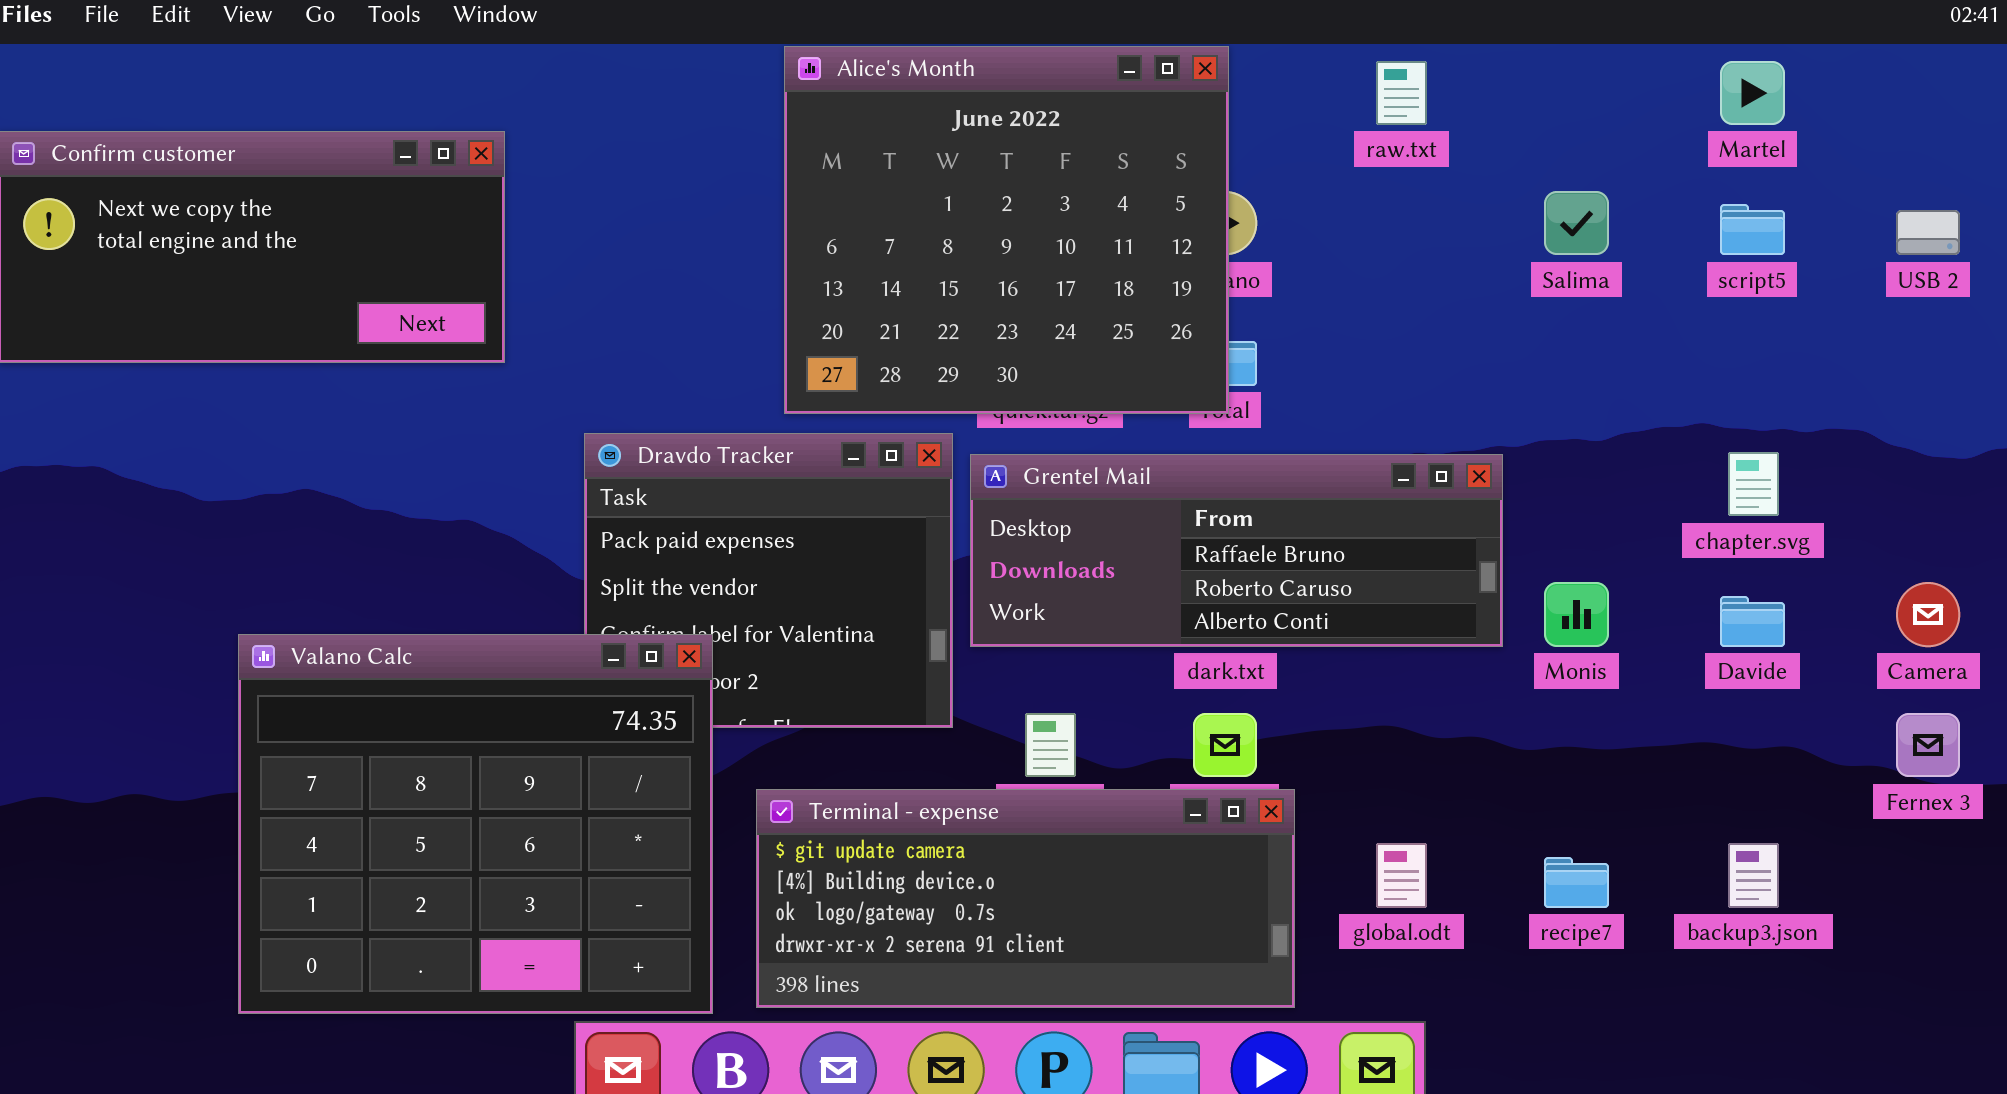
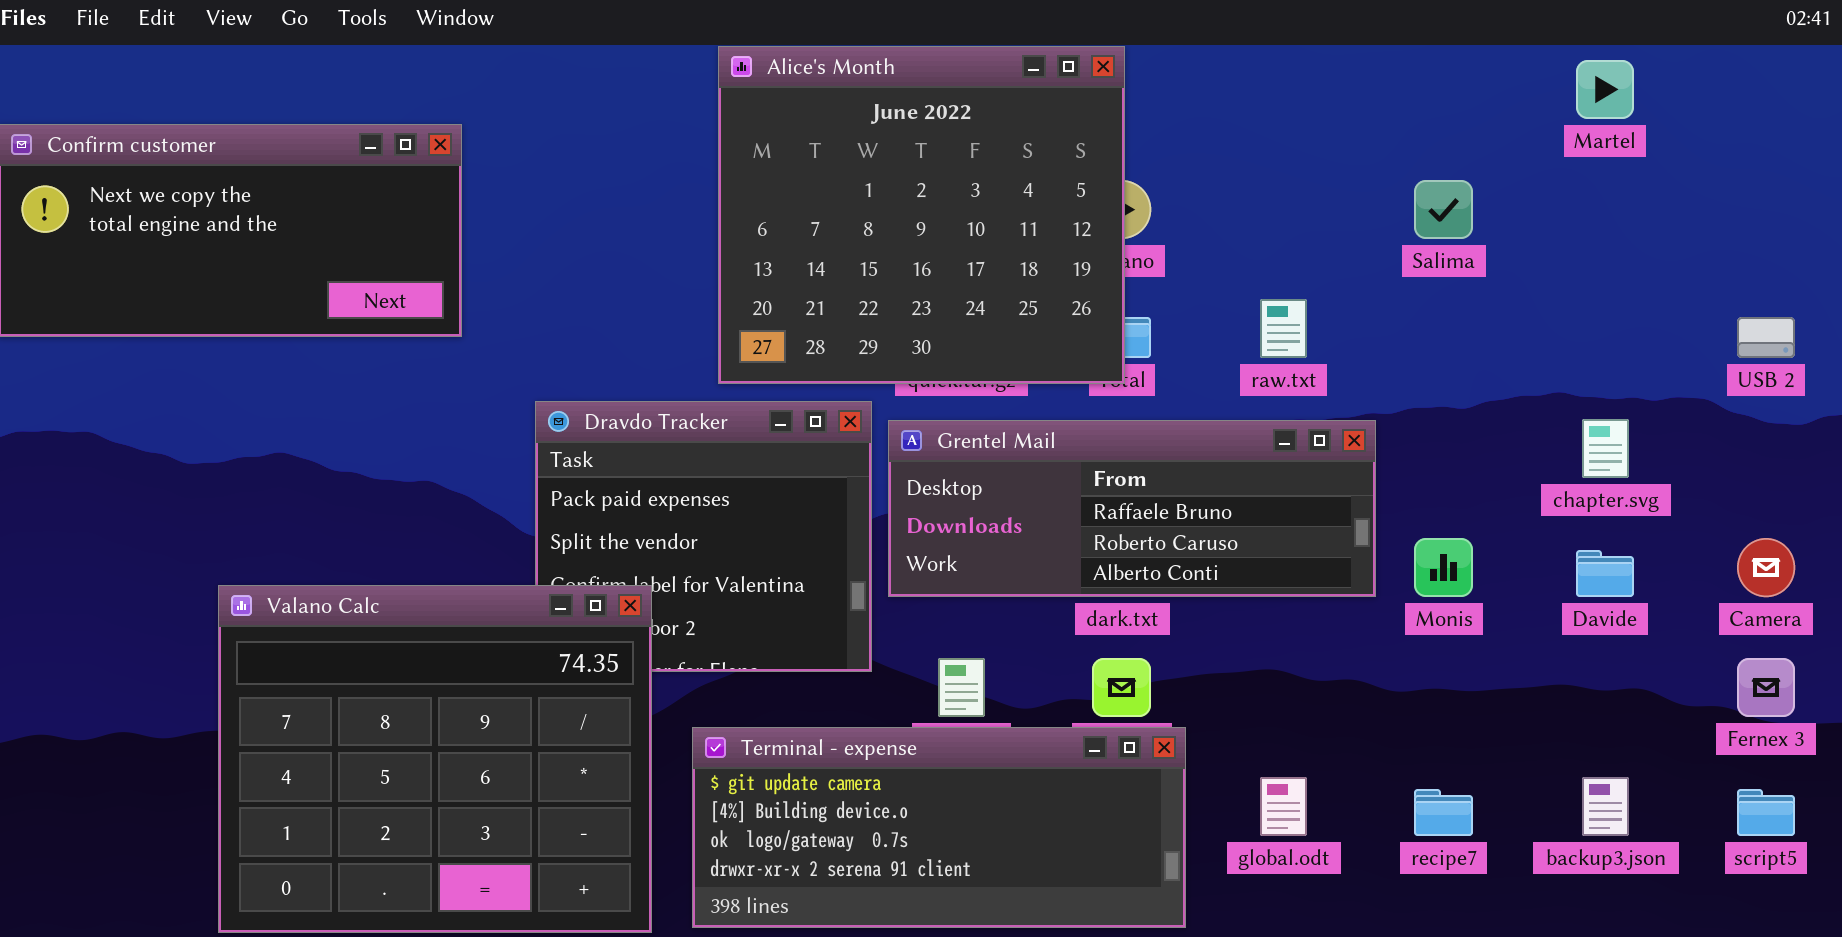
raw.txt: [1376,61,1427,125] -> [1260,299,1307,358], moved
script5: [1720,204,1785,255] -> [1737,789,1795,836], moved
USB 2: [1896,210,1960,255] -> [1737,317,1795,358], moved

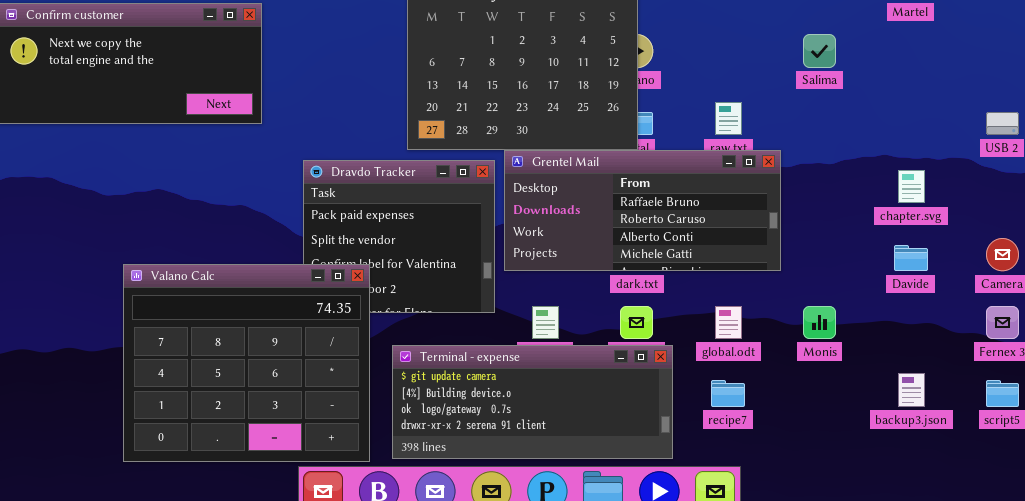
Grentel Mail: [888,420,1376,597] -> [504,150,781,271], resized
Monis: [1414,538,1473,597] -> [803,306,836,339], moved
global.odt: [1260,777,1307,836] -> [715,306,742,339], moved
recipe7: [1414,789,1473,836] -> [711,380,745,407], moved

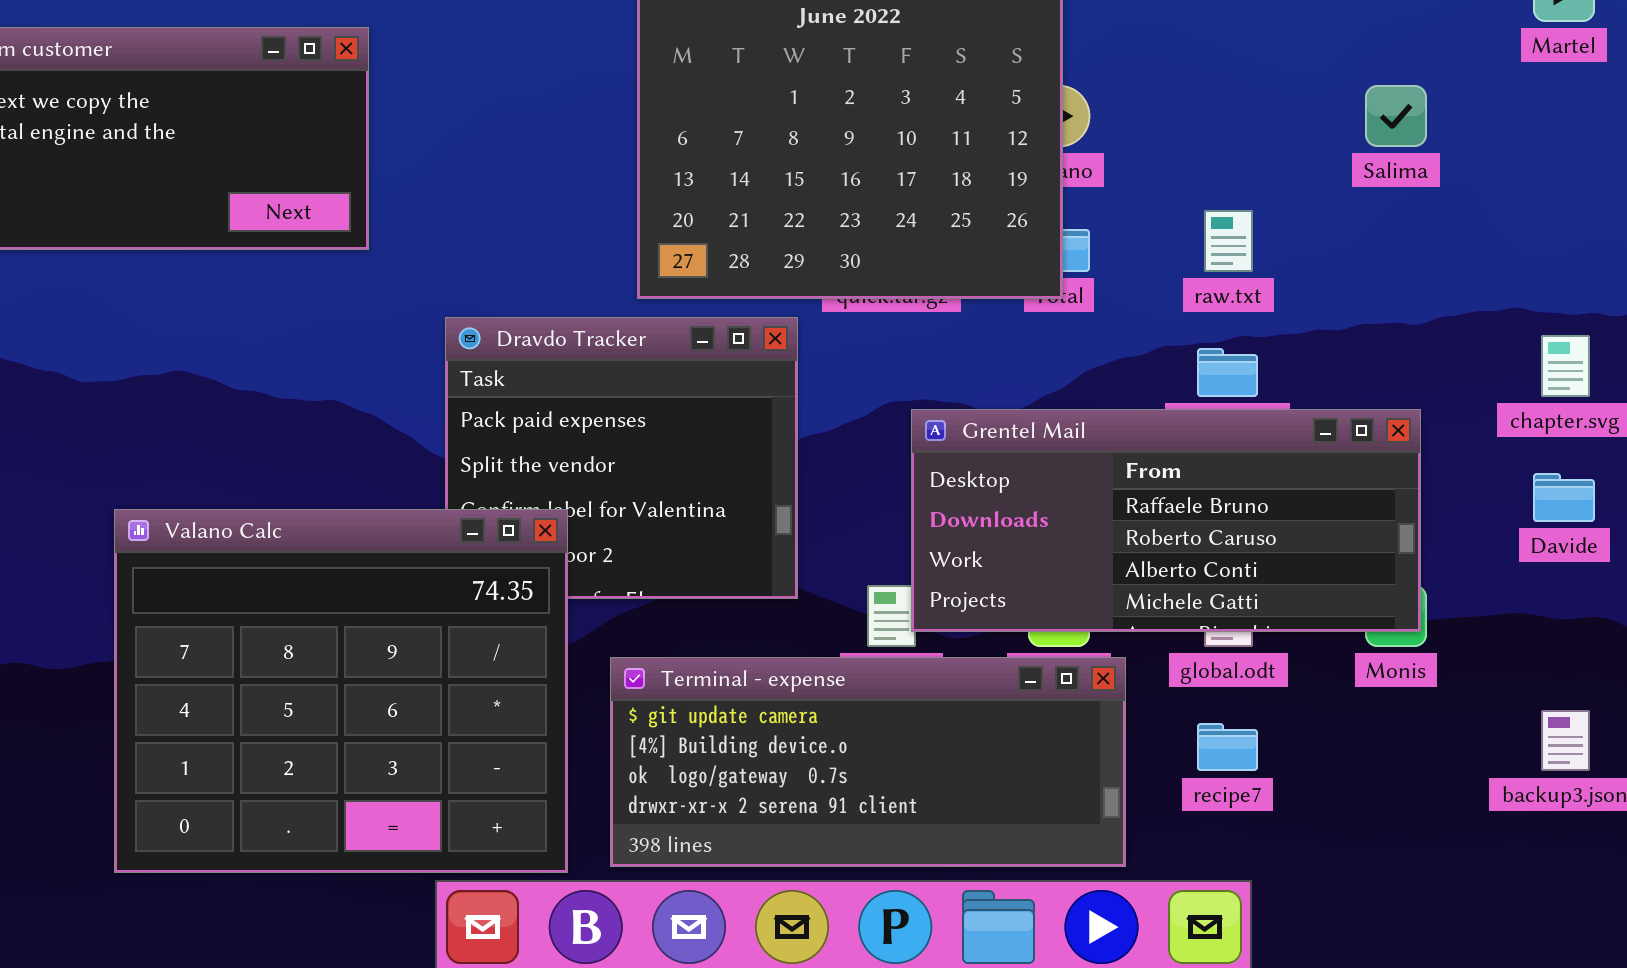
Grentel Mail: [504,150,781,271] -> [911,409,1421,632], moved

